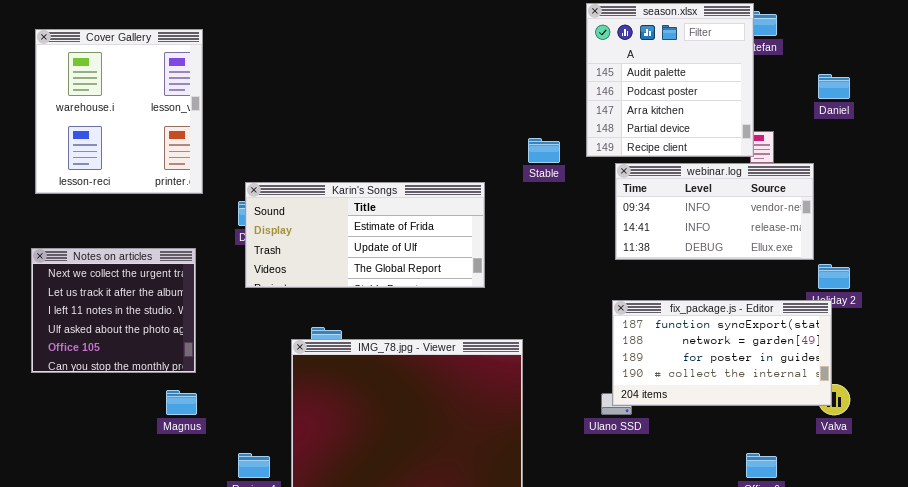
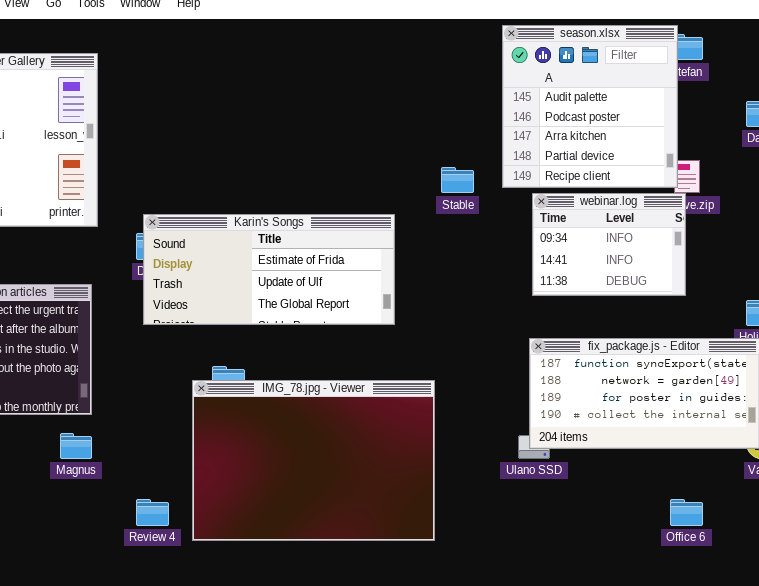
webinar.log: [615,163,814,260] -> [532,193,686,296], resized

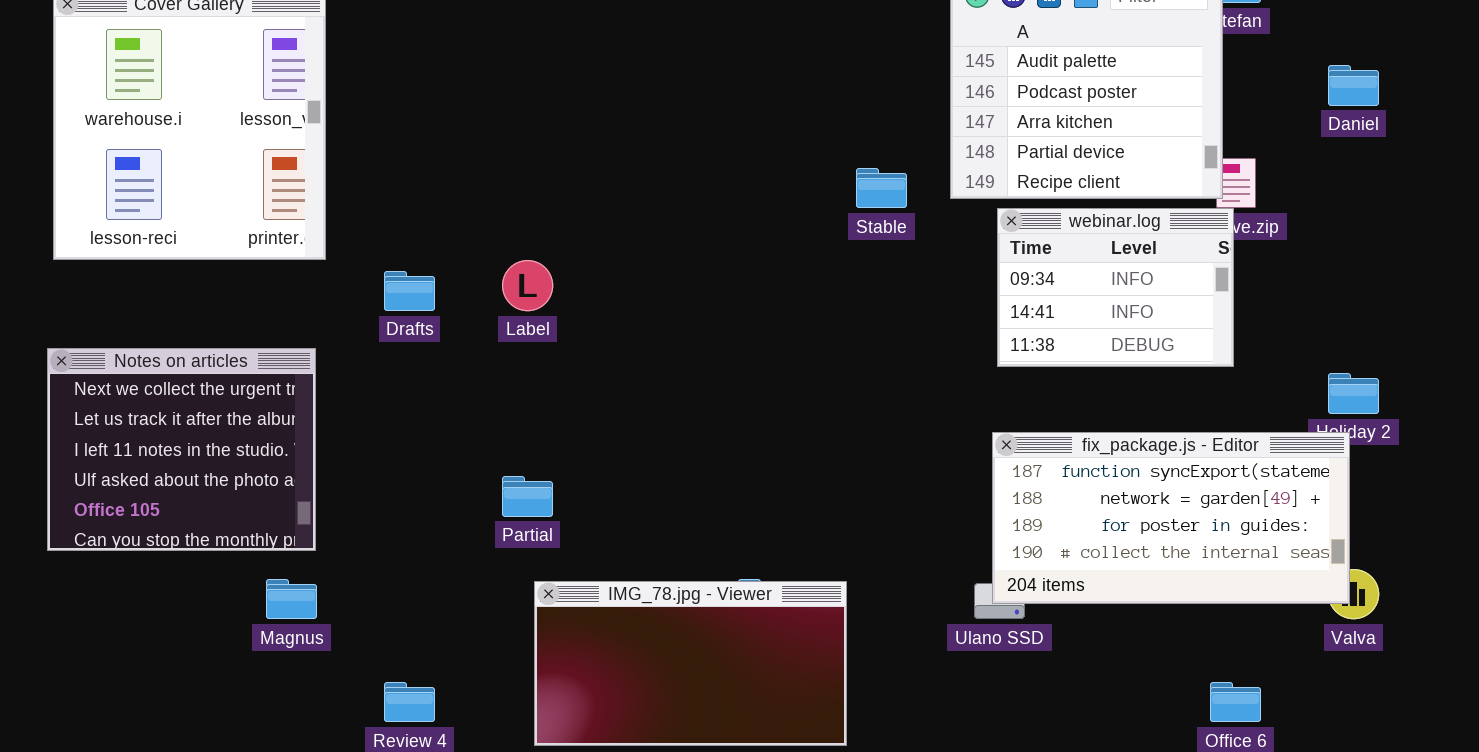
Karin's Songs: [143,214,395,325] -> none, closed
IMG_78.jpg - Viewer: [192,380,435,541] -> [534,581,847,746], resized

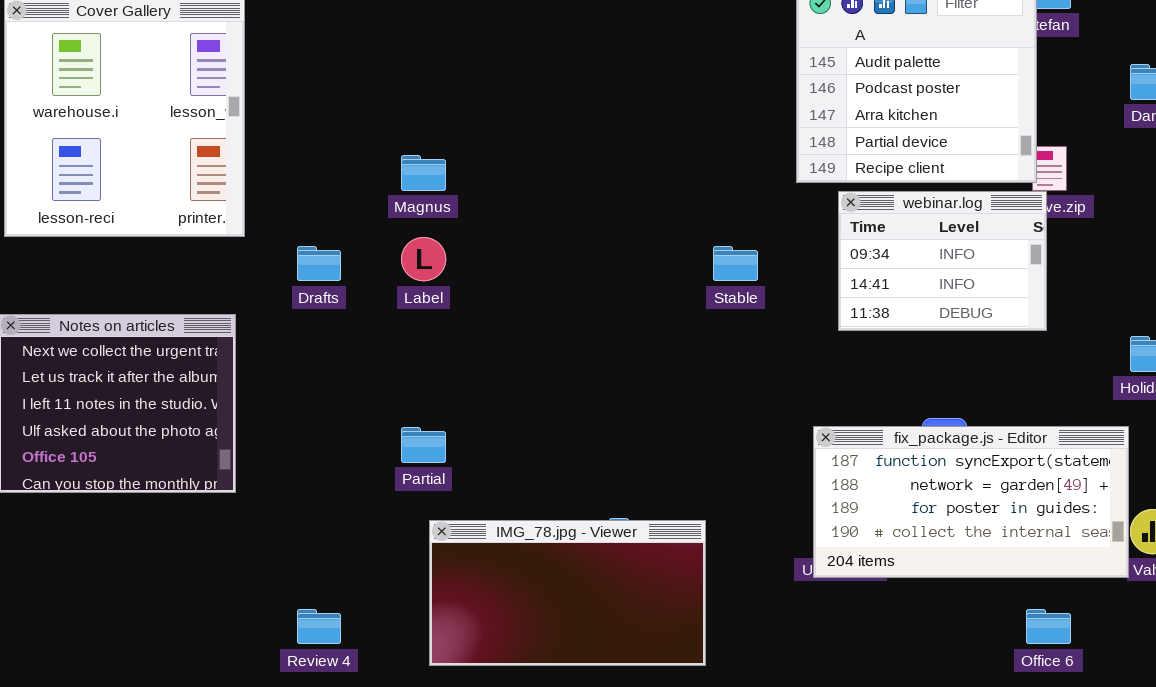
Stable: [856,168,907,208] -> [713,246,758,281], moved
fix_package.js - Editor: [992,432,1350,604] -> [813,426,1129,578], moved
Magnus: [266,579,317,619] -> [401,155,446,191], moved

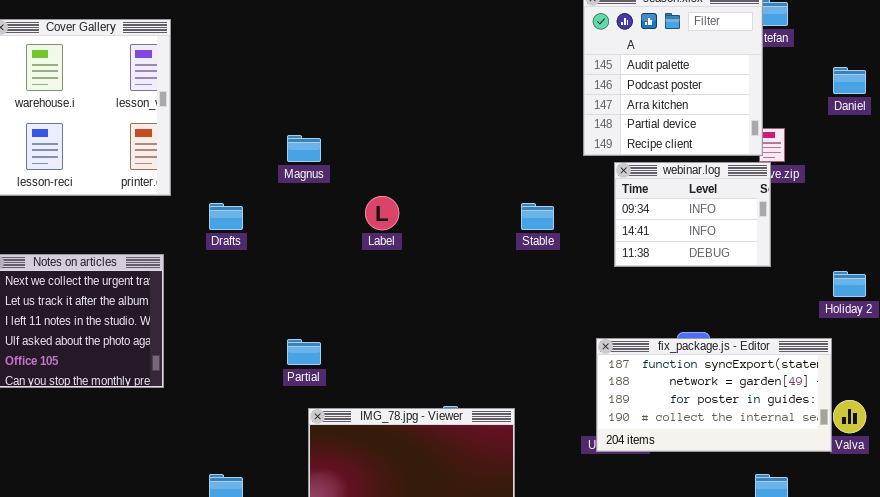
Label: [401,237,446,281] -> [365,196,399,230], moved

